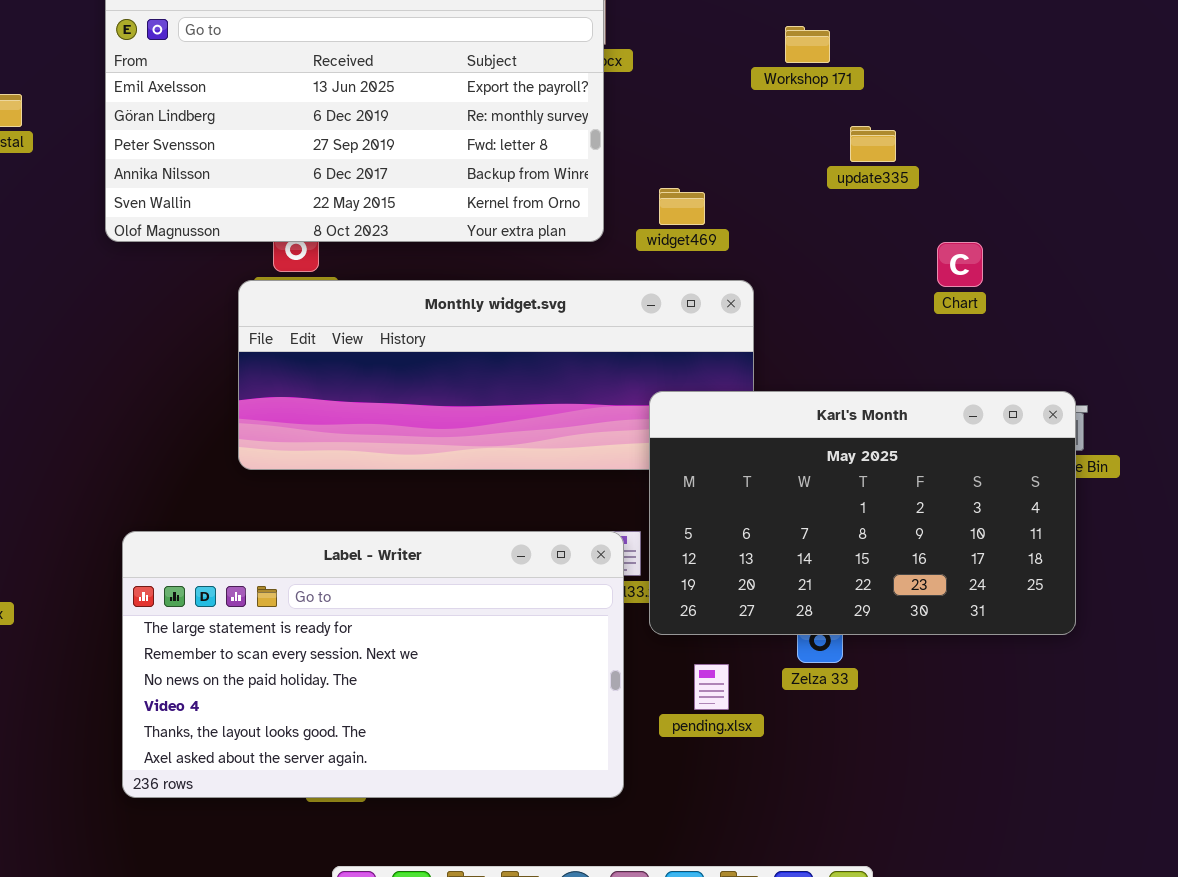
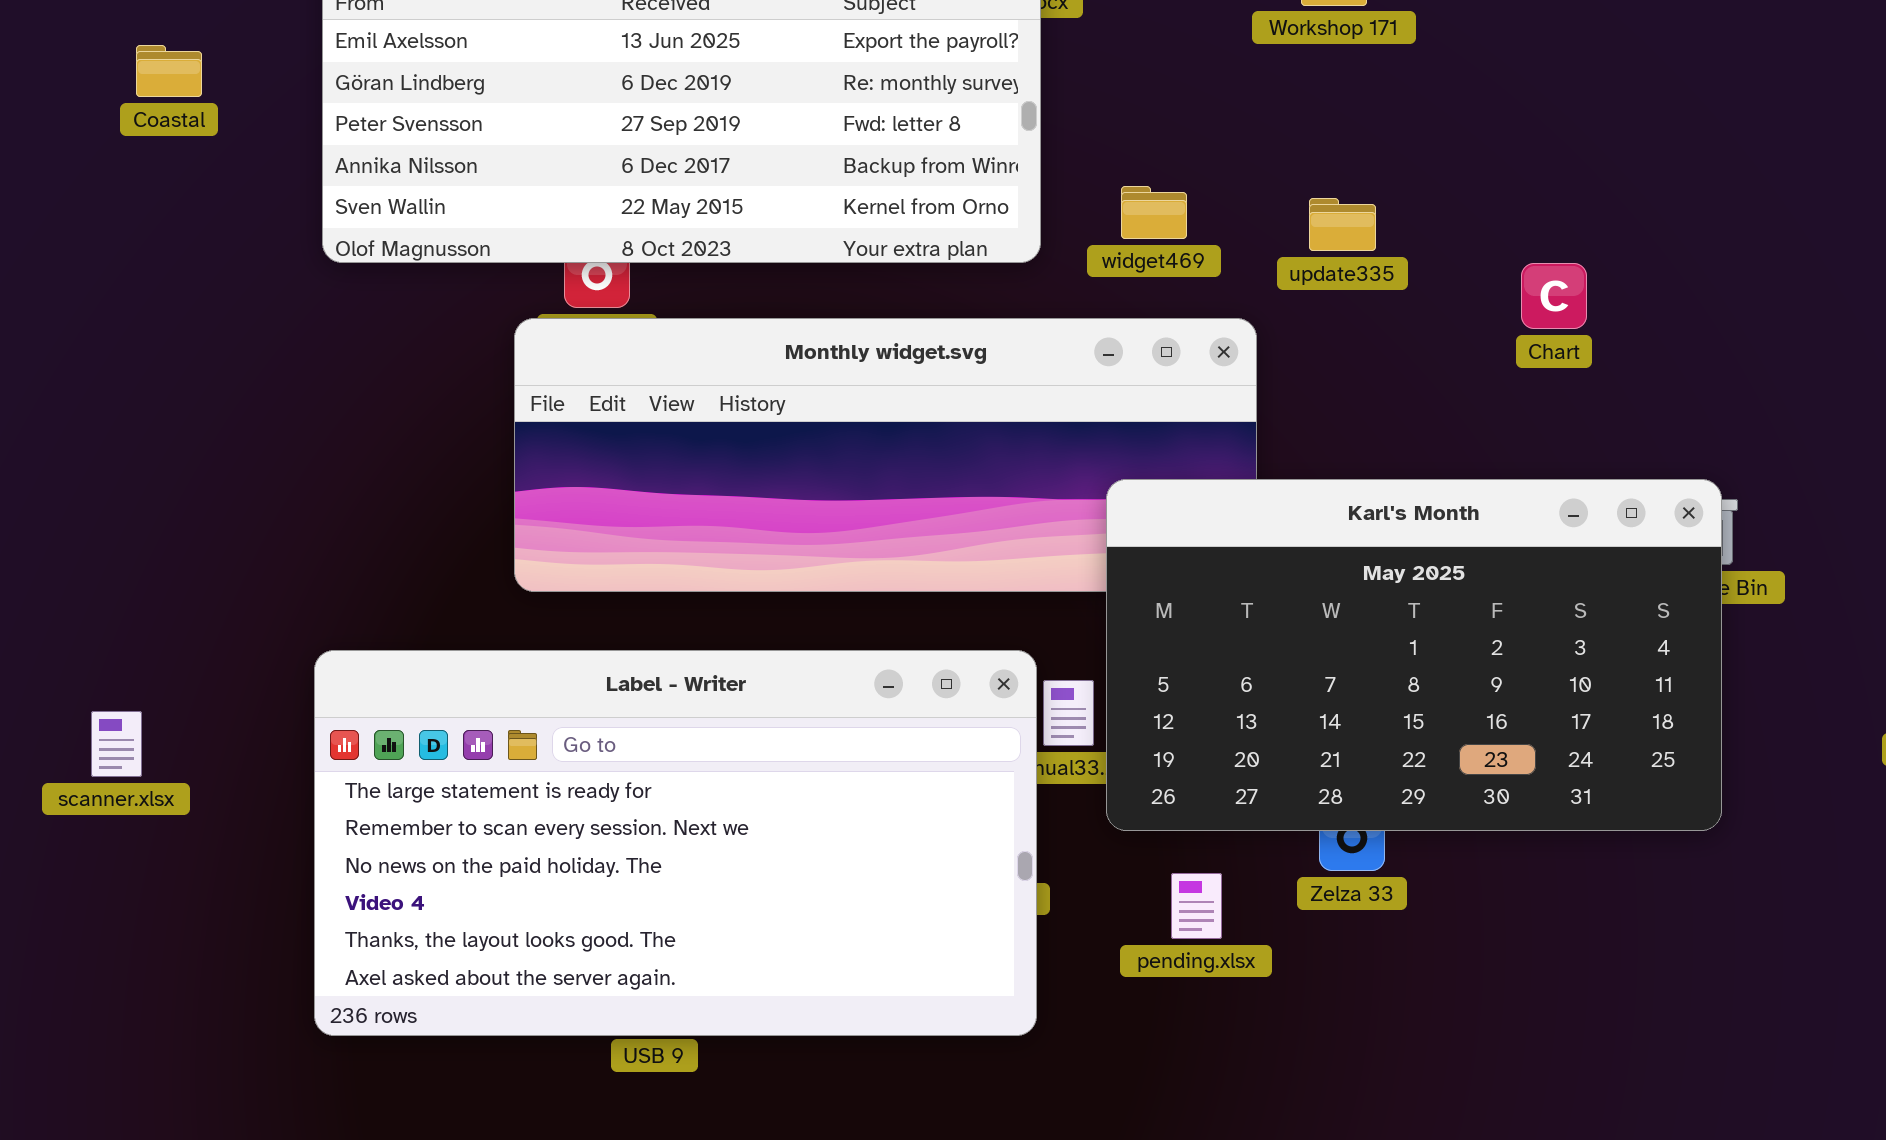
update335: [850,126,896,162] -> [1309,198,1376,251], moved
Label - Writer: [122,531,624,798] -> [314,650,1037,1036], moved

